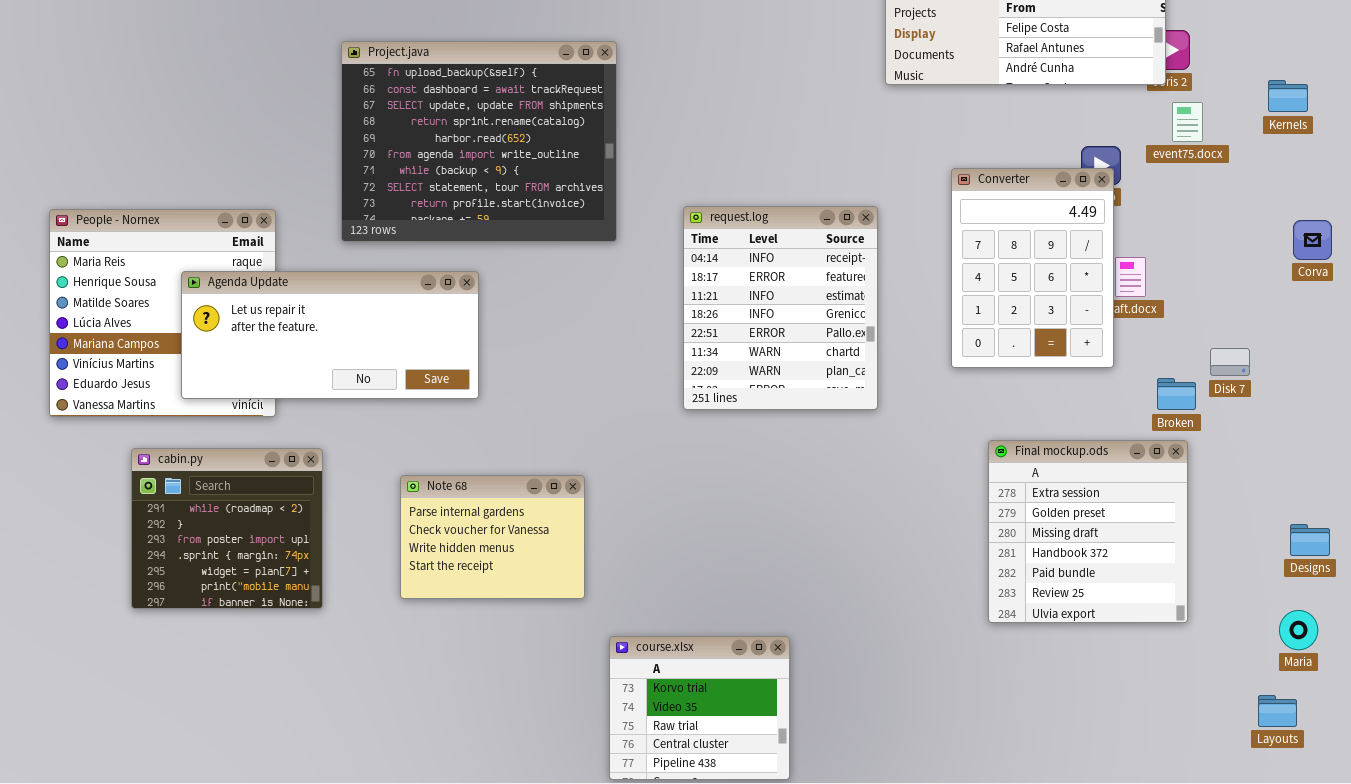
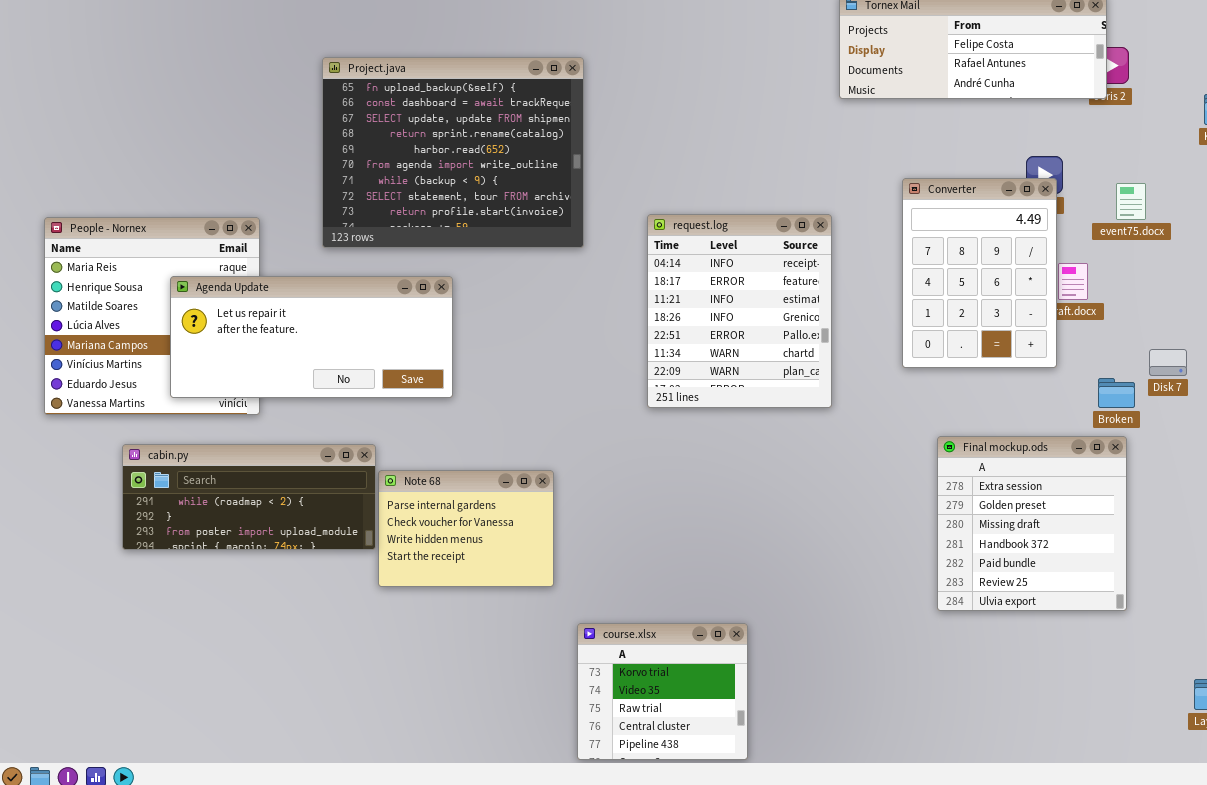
event75.docx: [1172,102,1203,142] -> [1116,183,1146,220], moved
cabin.py: [131,448,323,609] -> [122,444,376,550], resized

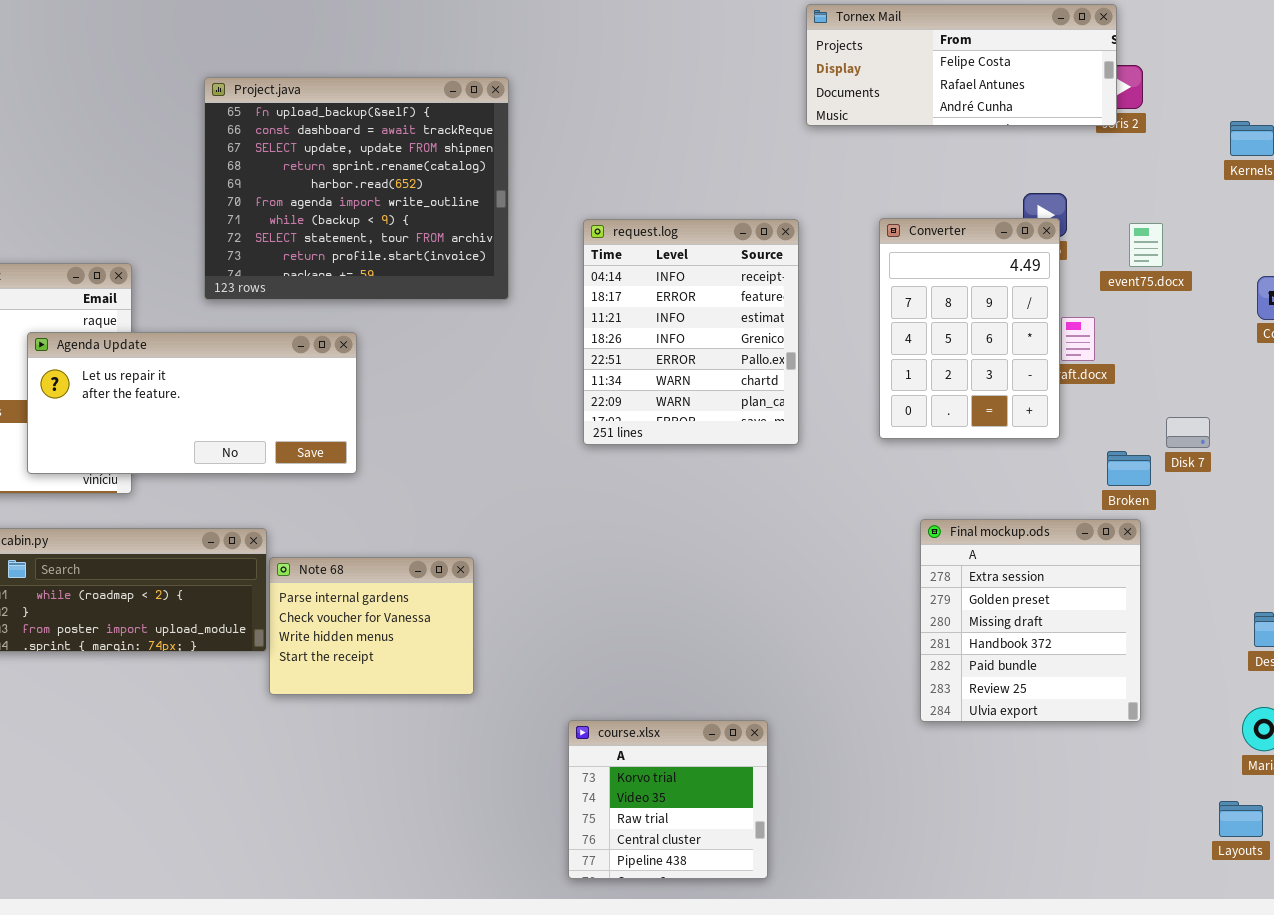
request.log: [647,214,832,408] -> [583,219,799,445], moved
course.xlsx: [577,623,748,760] -> [568,720,768,879], moved

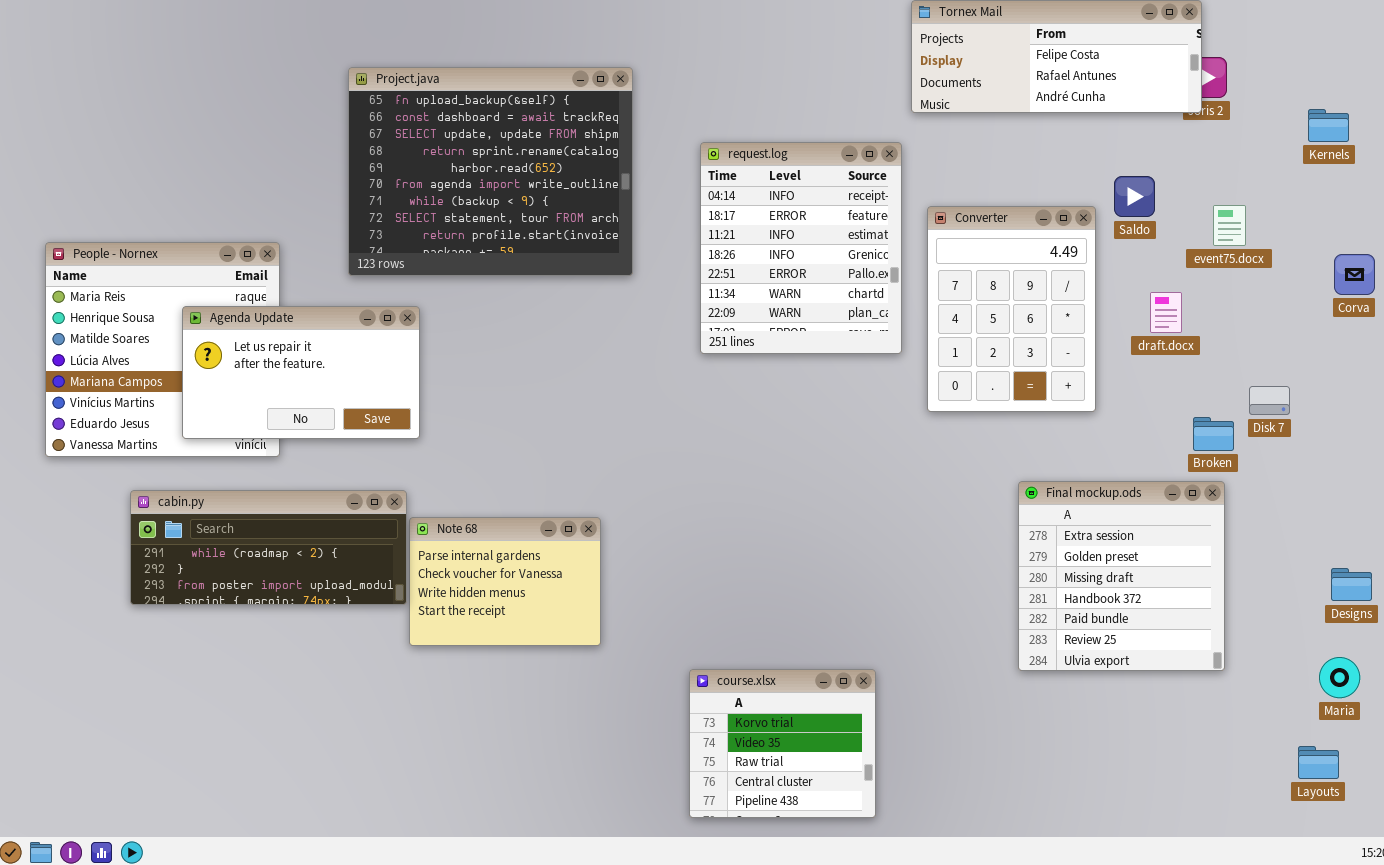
Converter: [879,218,1060,439] -> [927,206,1096,412], moved
request.log: [583,219,799,445] -> [700,142,902,354], moved
Agenda Update: [27,332,357,474] -> [182,306,420,439], resized

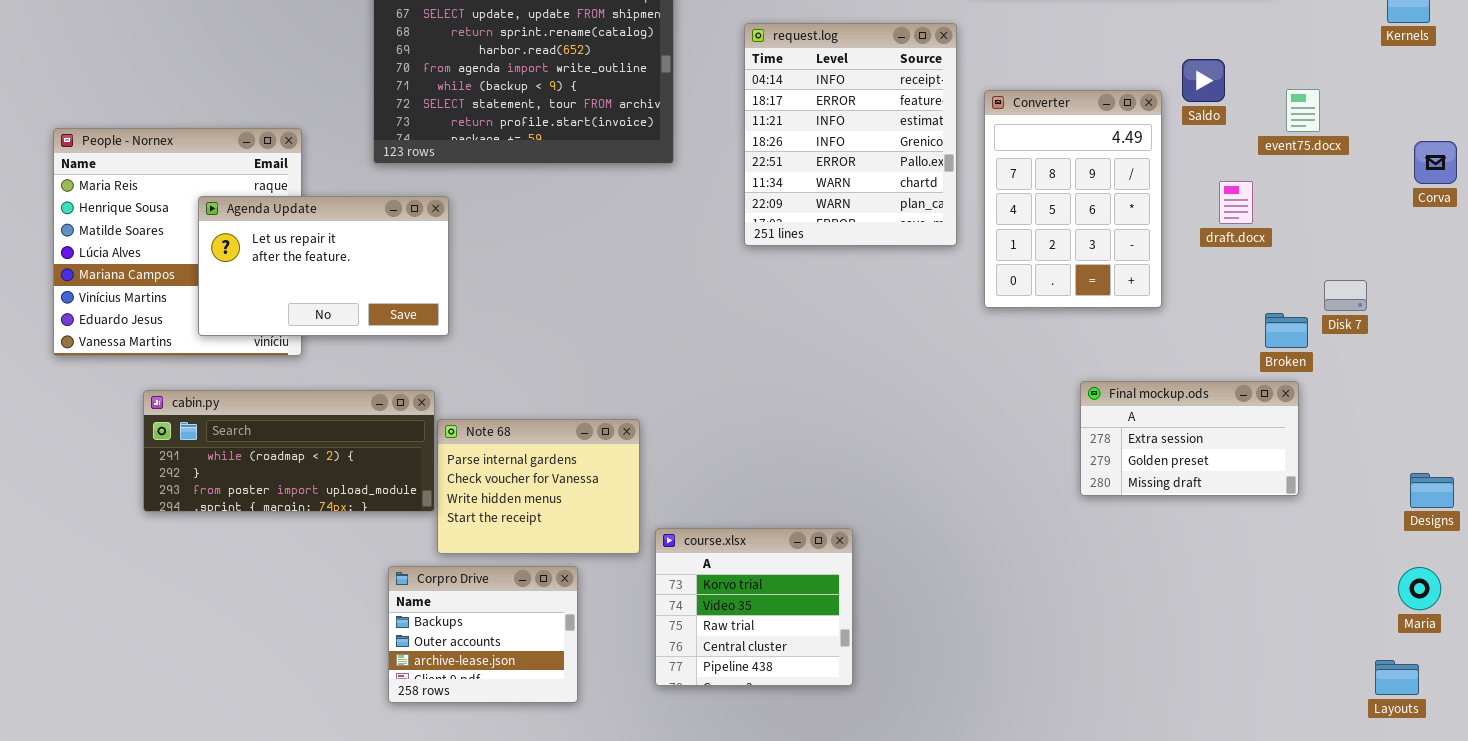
Final mockup.ods: [1018,481,1225,671] -> [1080,381,1299,496], resized
Corpro Drive: none -> [388,566,578,703], opened
course.xlsx: [689,669,876,818] -> [655,528,853,686], moved

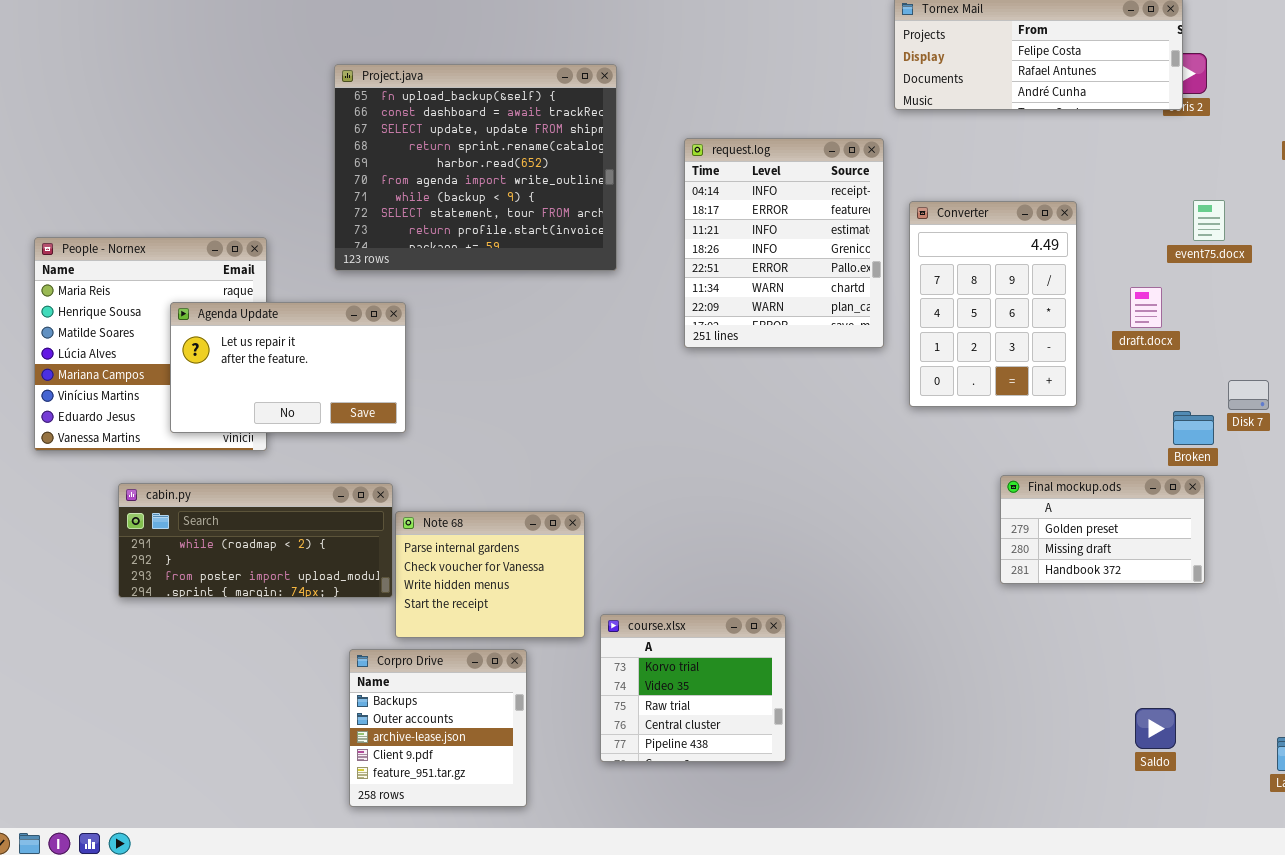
Saldo: [1182,59,1225,102] -> [1135,708,1176,749], moved
Final mockup.ods: [1080,381,1299,496] -> [1000,475,1205,584], scrolled down 1 row
Corpro Drive: [388,566,578,703] -> [349,649,527,807], resized

